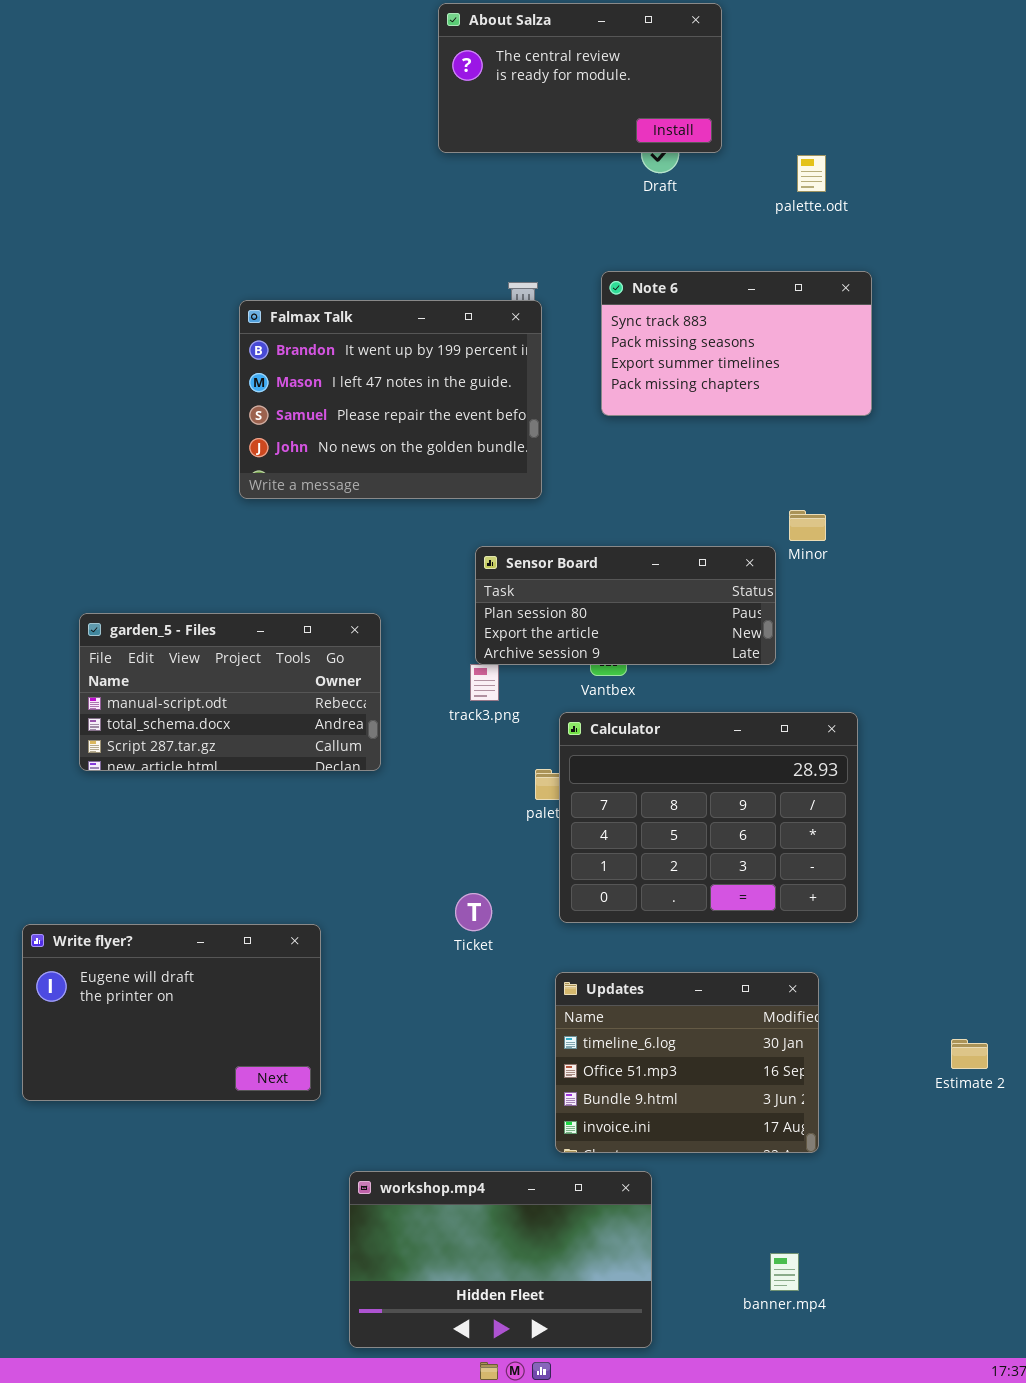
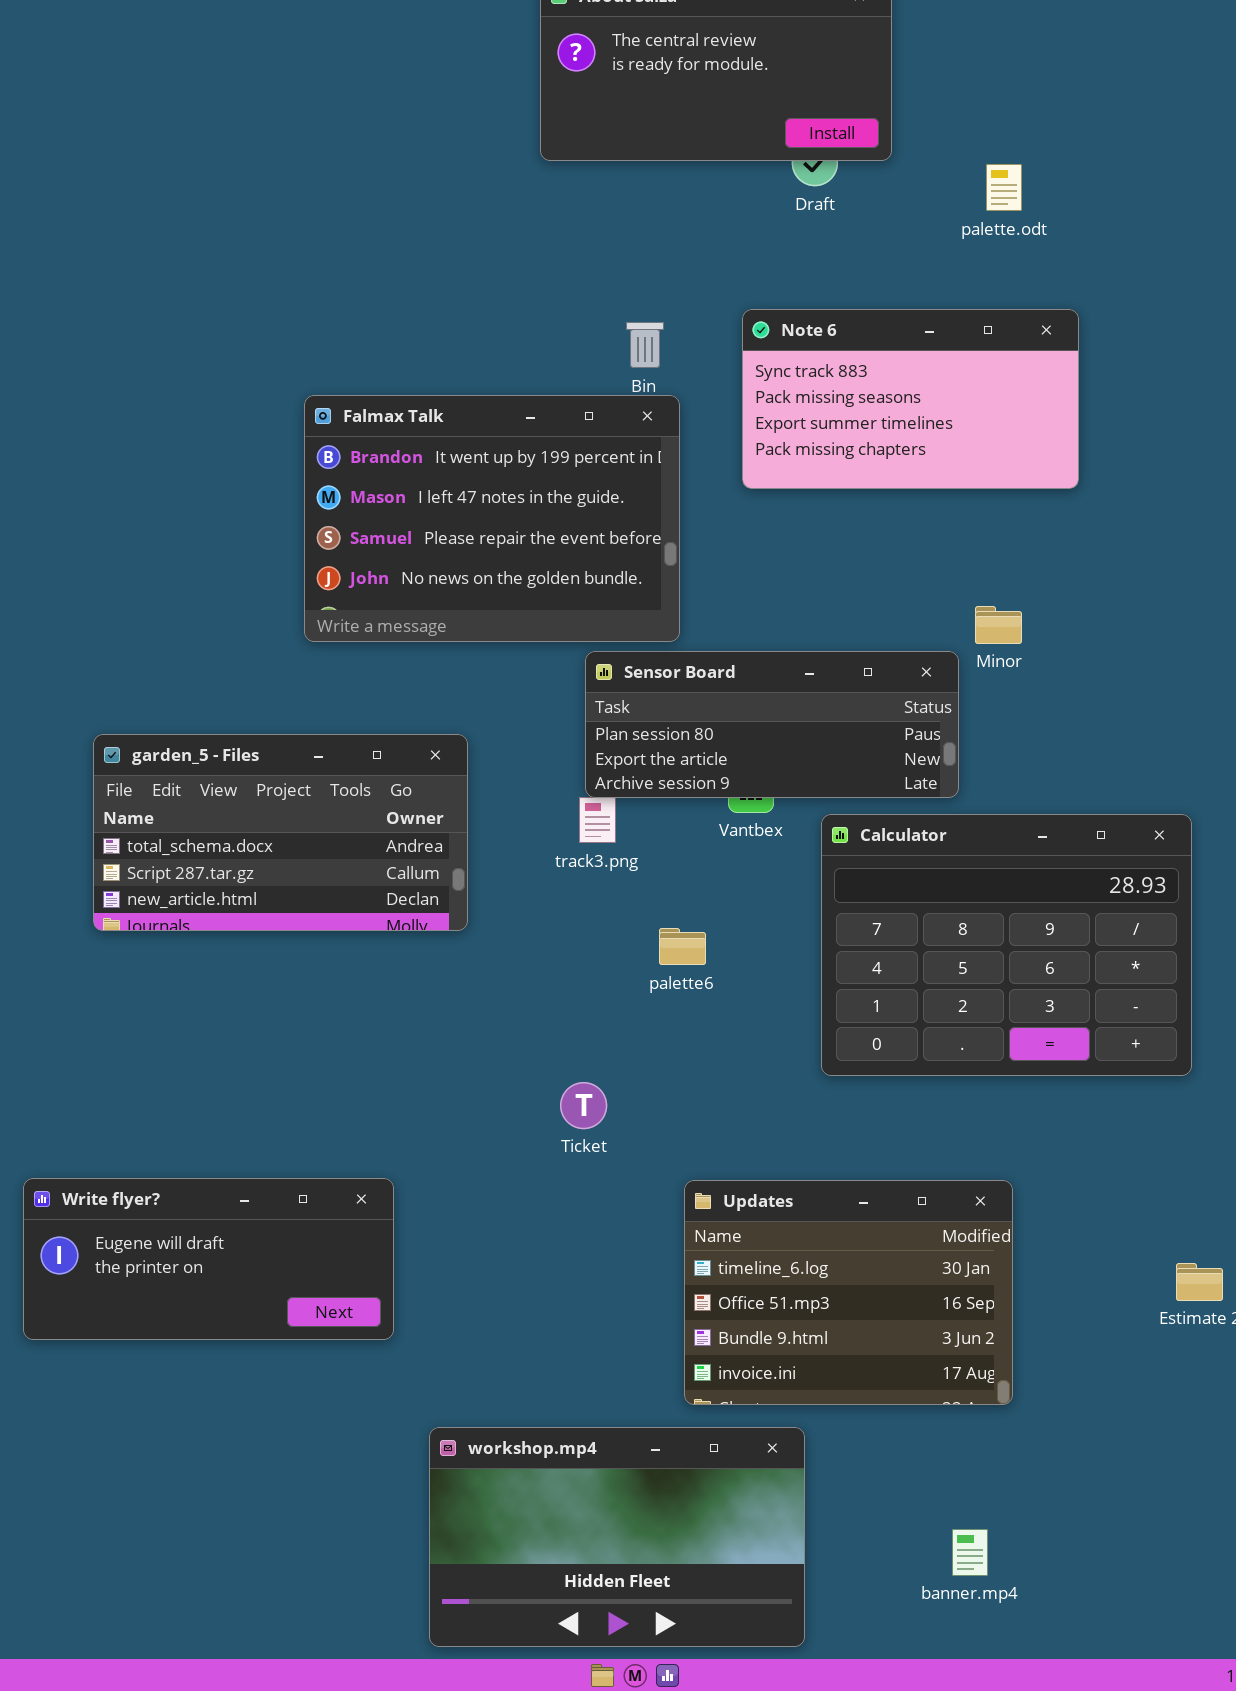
Falmax Talk: [239,300,542,499] -> [304,395,680,642], moved
garden_5 - Files: [79,613,381,771] -> [93,734,468,931], scrolled down 1 row
Calculator: [559,712,858,923] -> [821,814,1192,1076], moved
Write flyer?: [22,924,321,1101] -> [23,1178,394,1340], resized

